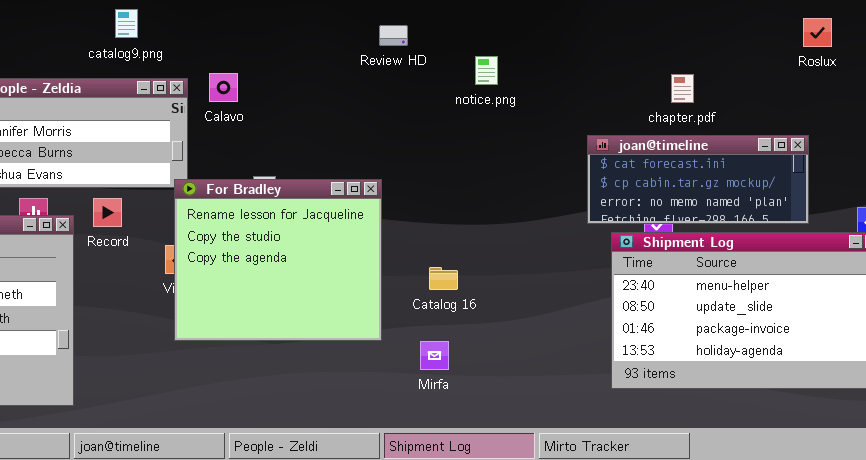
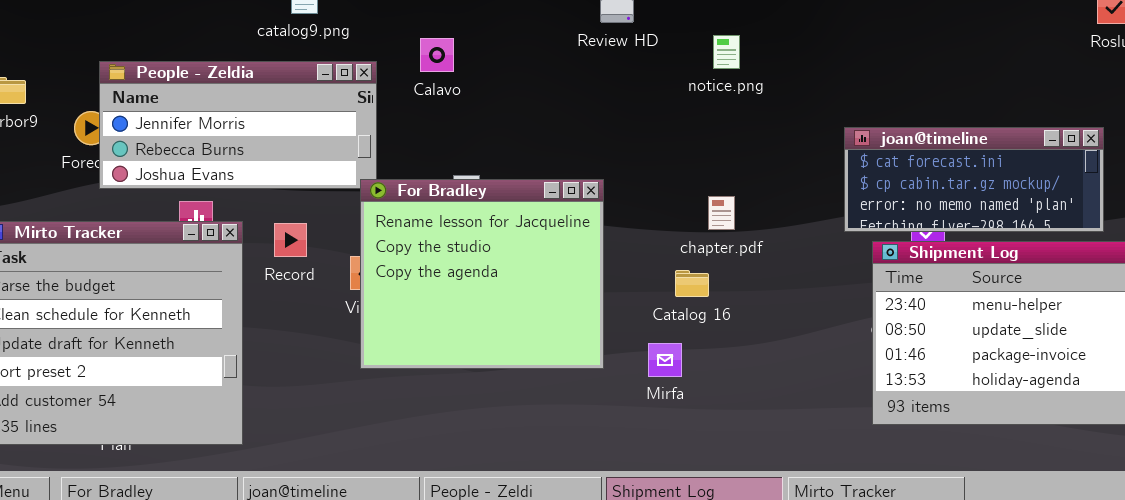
Calavo: [209,73,238,102] -> [420,38,454,72], moved
chapter.pdf: [671,74,694,103] -> [708,196,735,230], moved
Record: [93,198,122,227] -> [274,223,307,257], moved
Catalog 16: [429,267,458,290] -> [675,270,709,297], moved
Mirfa: [420,341,449,370] -> [648,343,682,377], moved

